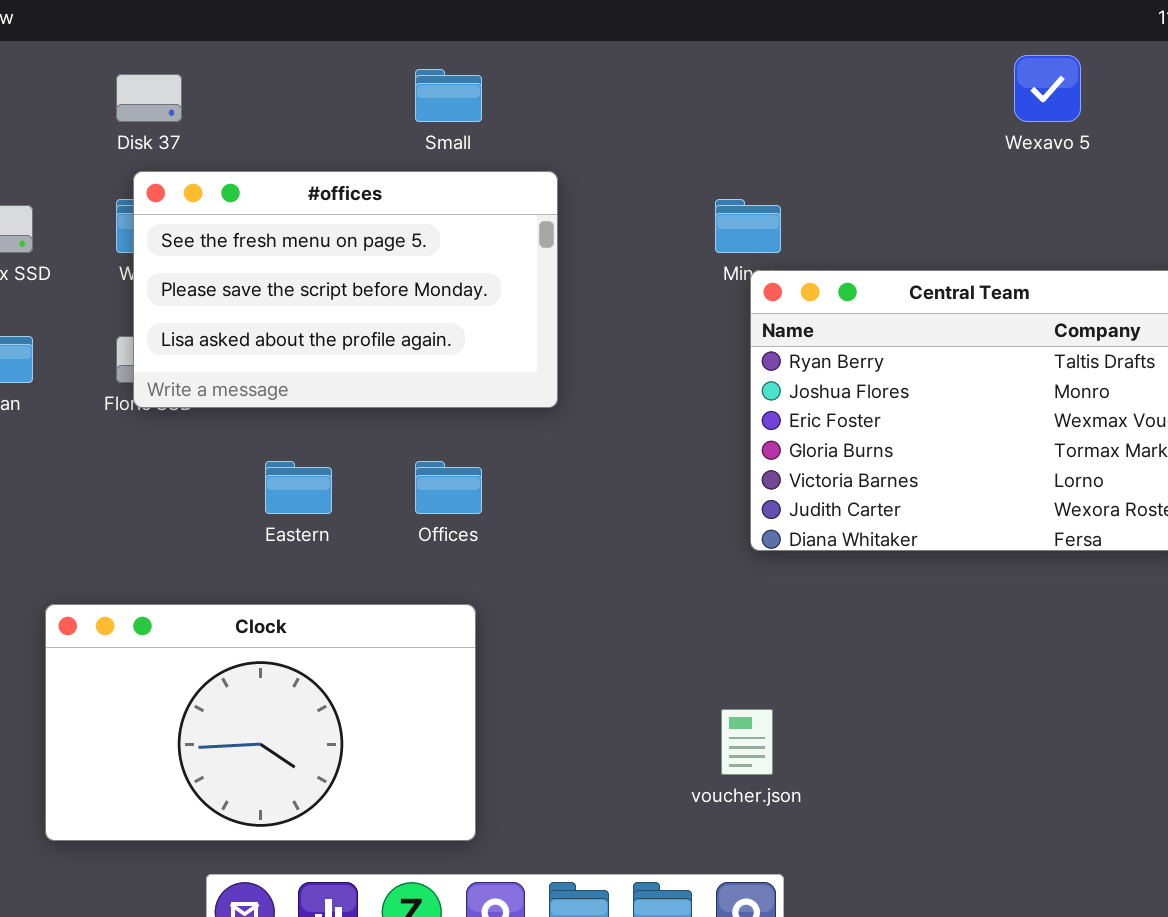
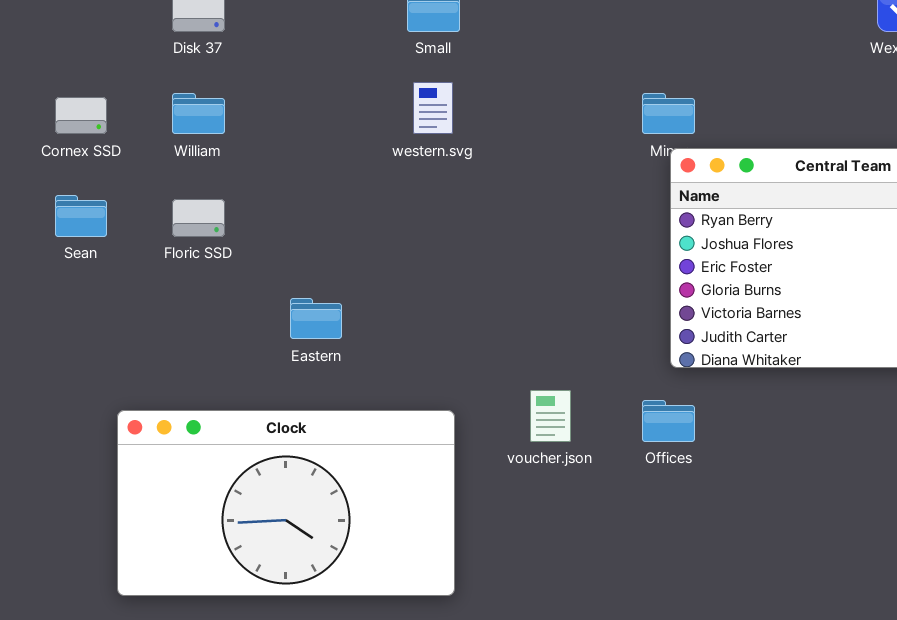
#offices: [133,171,558,408] -> none, closed
Offices: [415,461,482,514] -> [642,400,695,442], moved
voucher.json: [721,709,773,775] -> [530,390,571,442], moved

